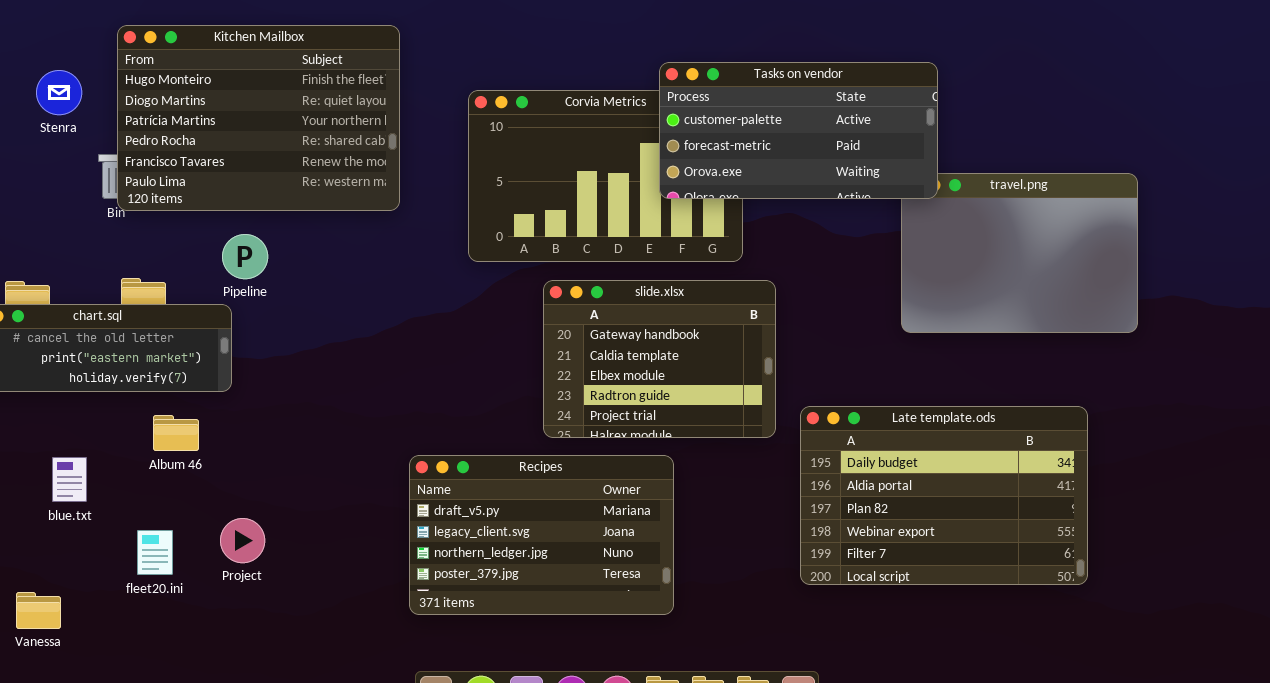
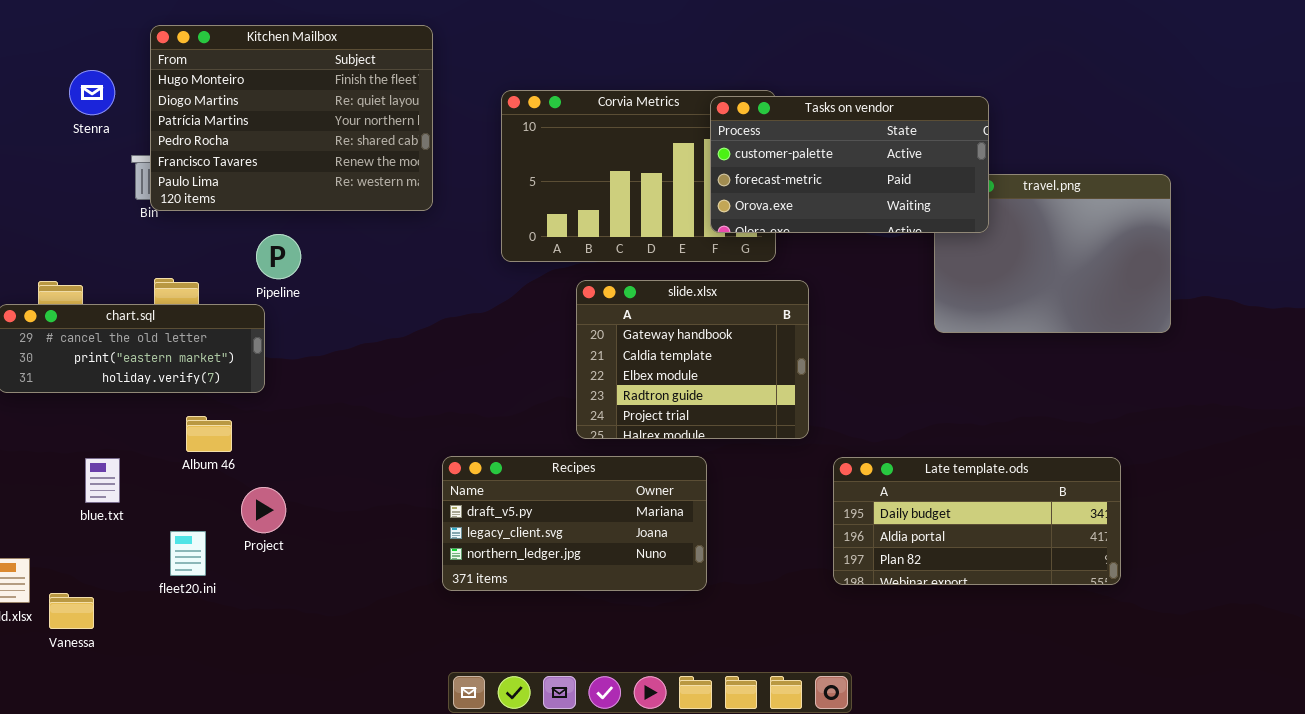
Tasks on vendor: [659,62,938,199] -> [710,96,989,233], moved
Late template.ods: [800,406,1088,585] -> [833,457,1121,585], resized
Recipes: [409,455,674,615] -> [442,456,707,591], resized
Project: [220,518,265,563] -> [241,487,286,533], moved

